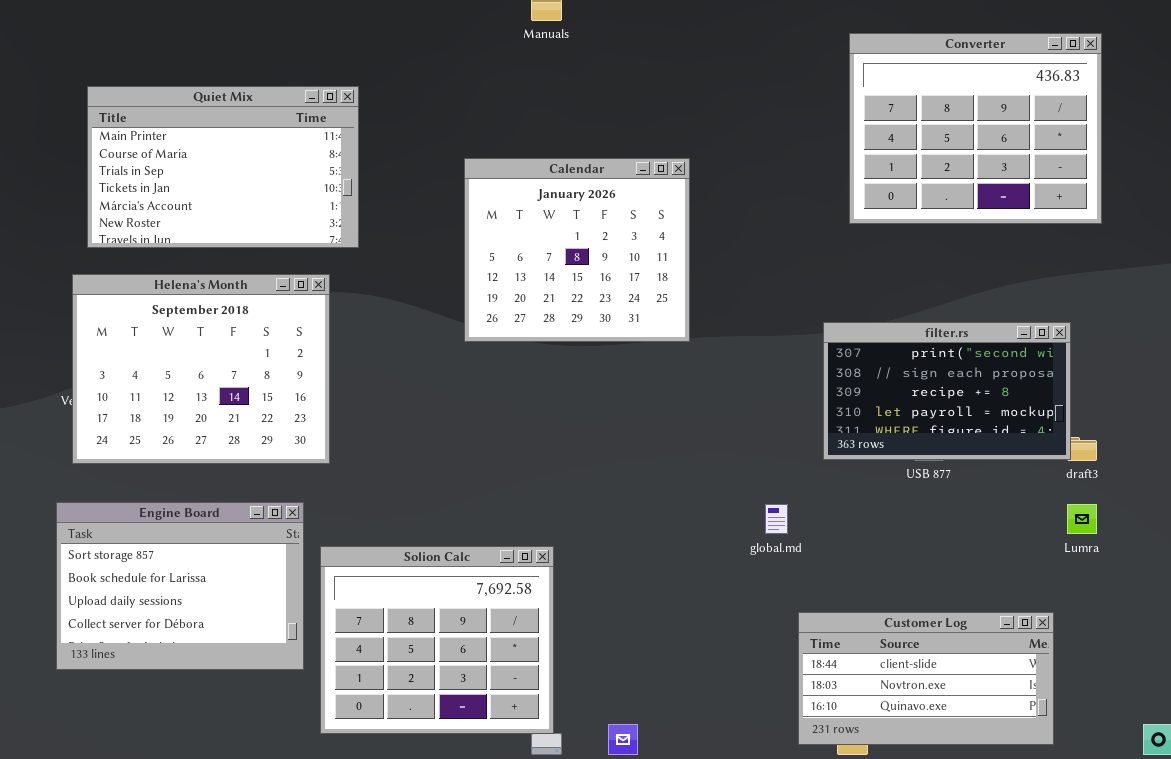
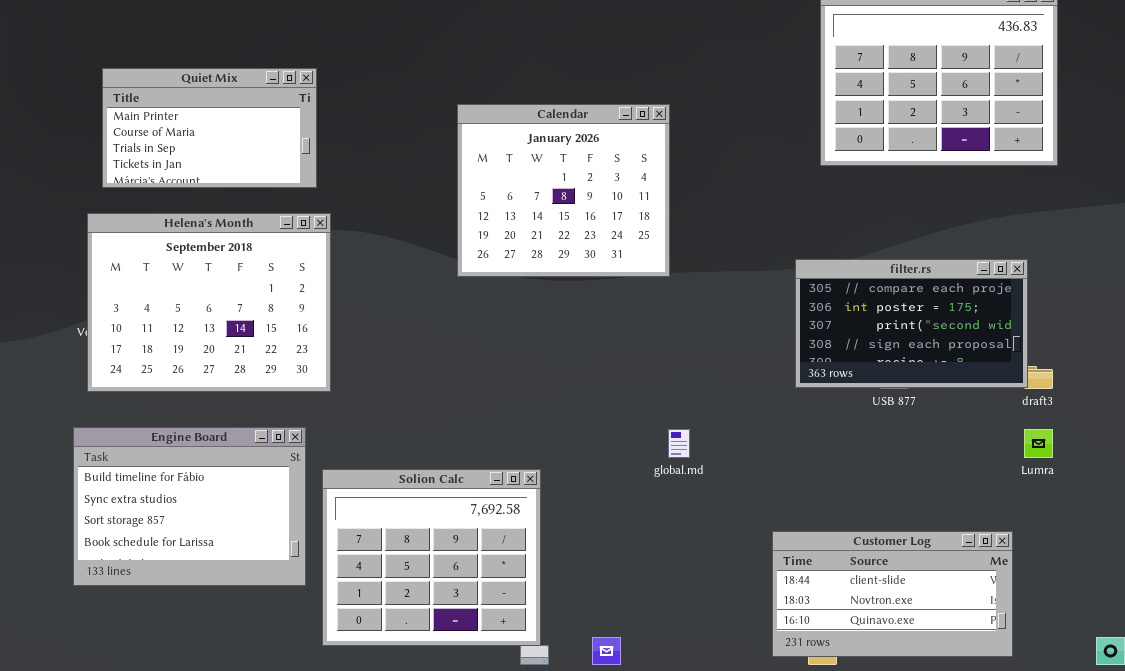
Quiet Mix: [87,86,359,248] -> [102,68,317,188], resized
filter.rs: [823,322,1071,460] -> [795,259,1028,388], scrolled up 2 rows
Engine Board: [56,502,304,670] -> [73,427,306,586], scrolled up 2 rows
global.md: [765,504,788,534] -> [668,429,690,458], moved

